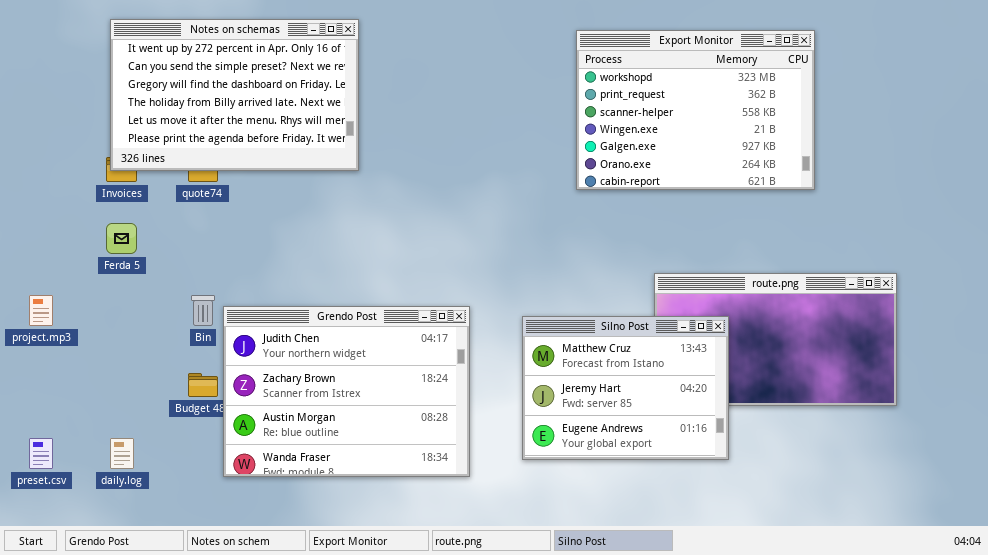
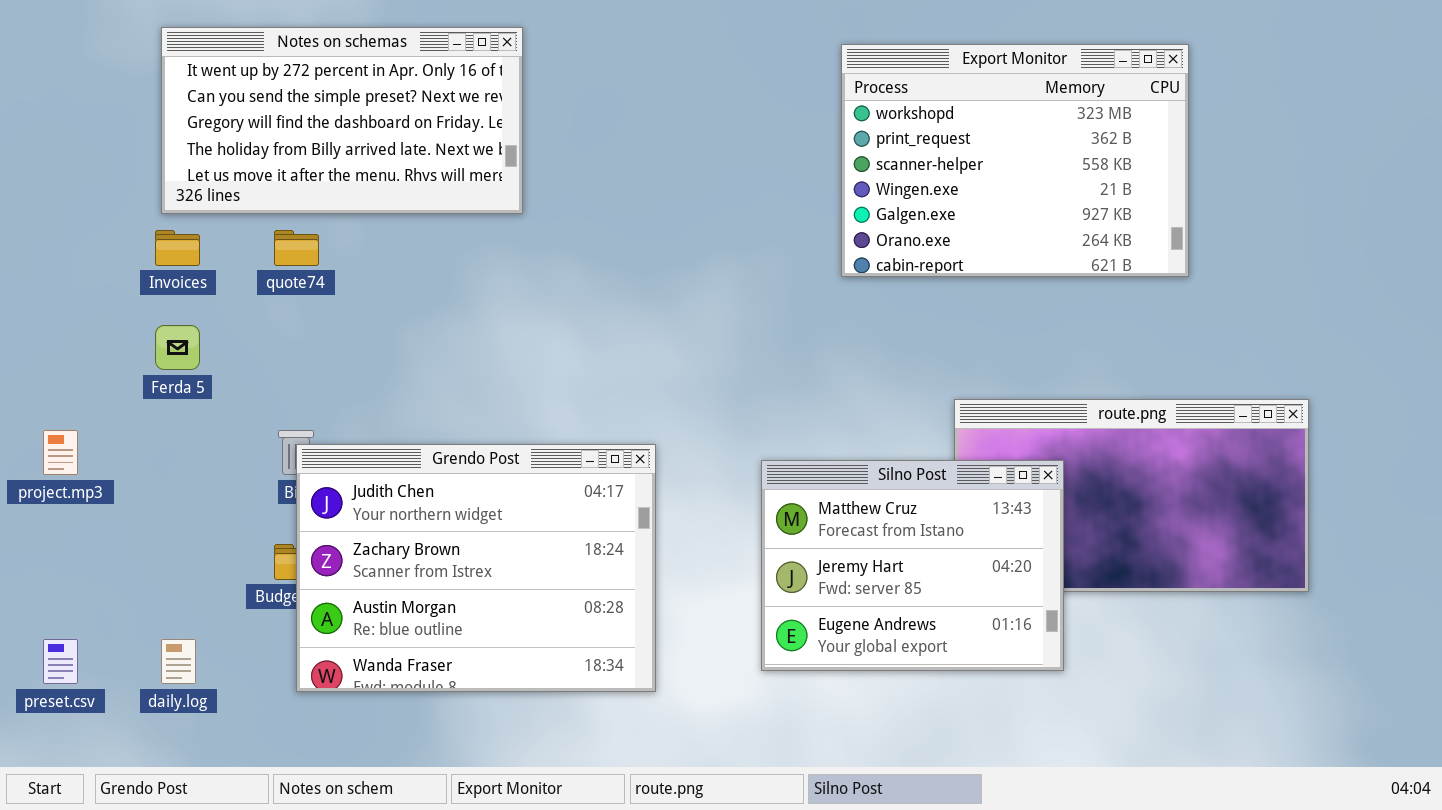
Notes on schemas: [110,19,359,171] -> [161,27,523,214], resized
Grendo Post: [223,306,470,477] -> [296,444,656,692], moved

